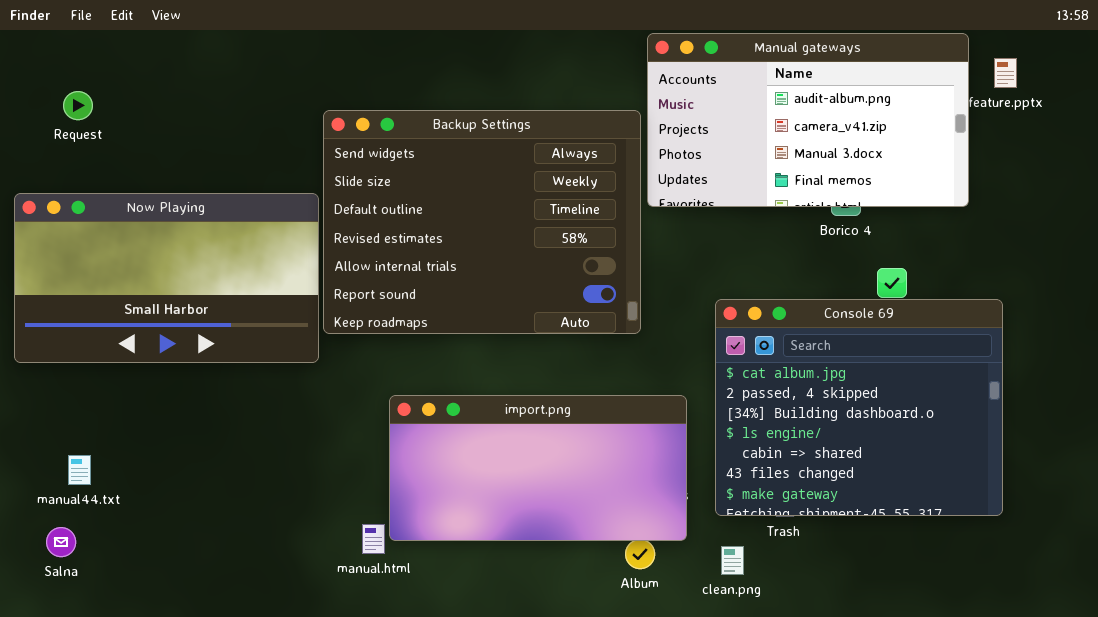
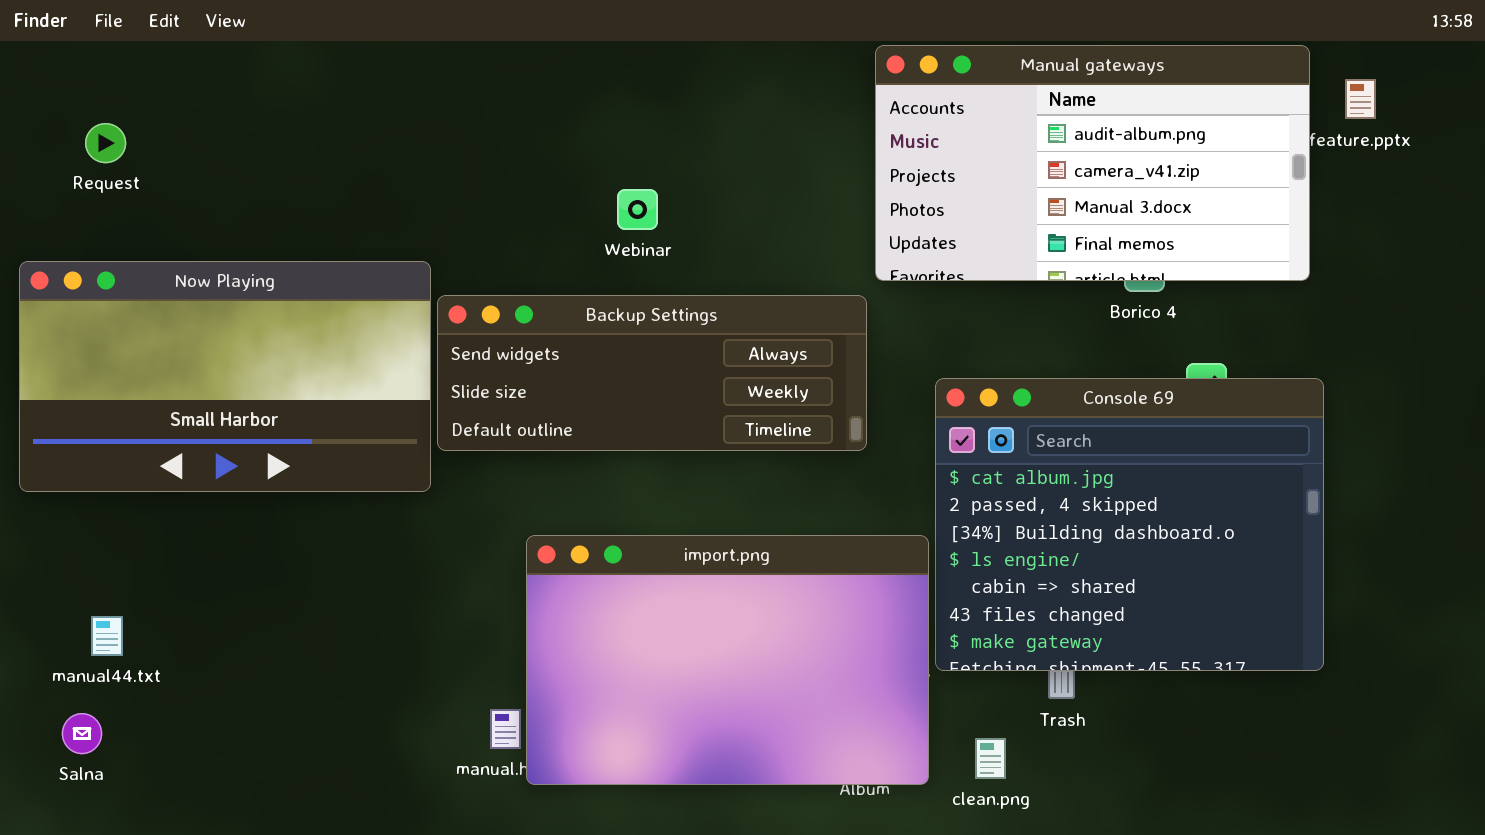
Backup Settings: [323,110,641,334] -> [437,295,867,451], resized
Console 69: [715,299,1003,516] -> [935,378,1324,671], moved
import.png: [389,395,687,541] -> [526,535,929,785], resized

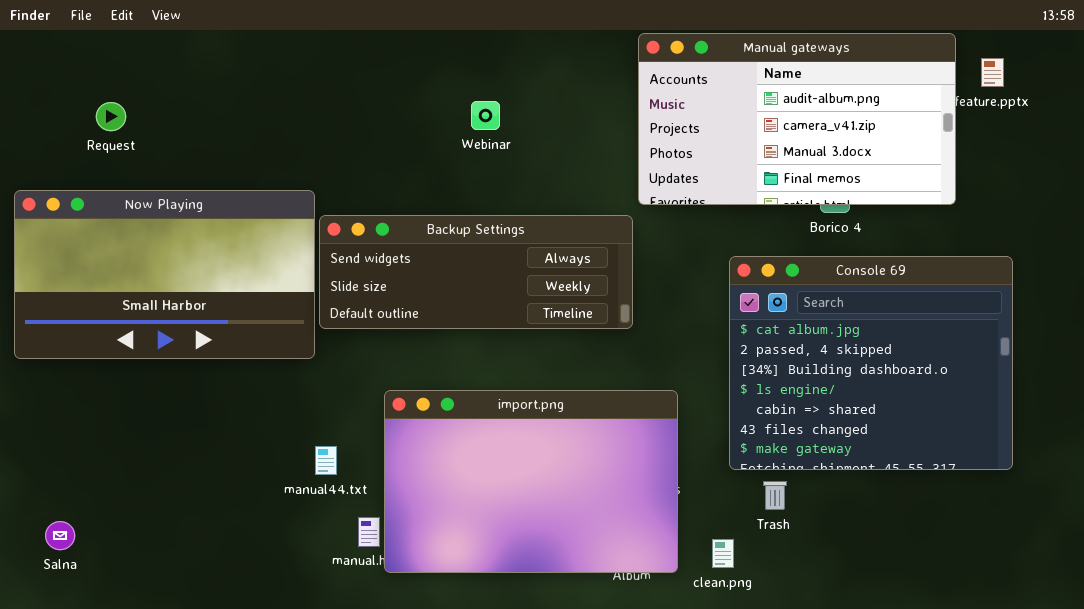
Request: [85,123,126,163] -> [96,102,126,131], moved
Webinar: [617,189,658,230] -> [471,101,500,130], moved
Console 69: [935,378,1324,671] -> [729,256,1013,470], moved
manual44.txt: [91,616,123,656] -> [315,446,337,475], moved

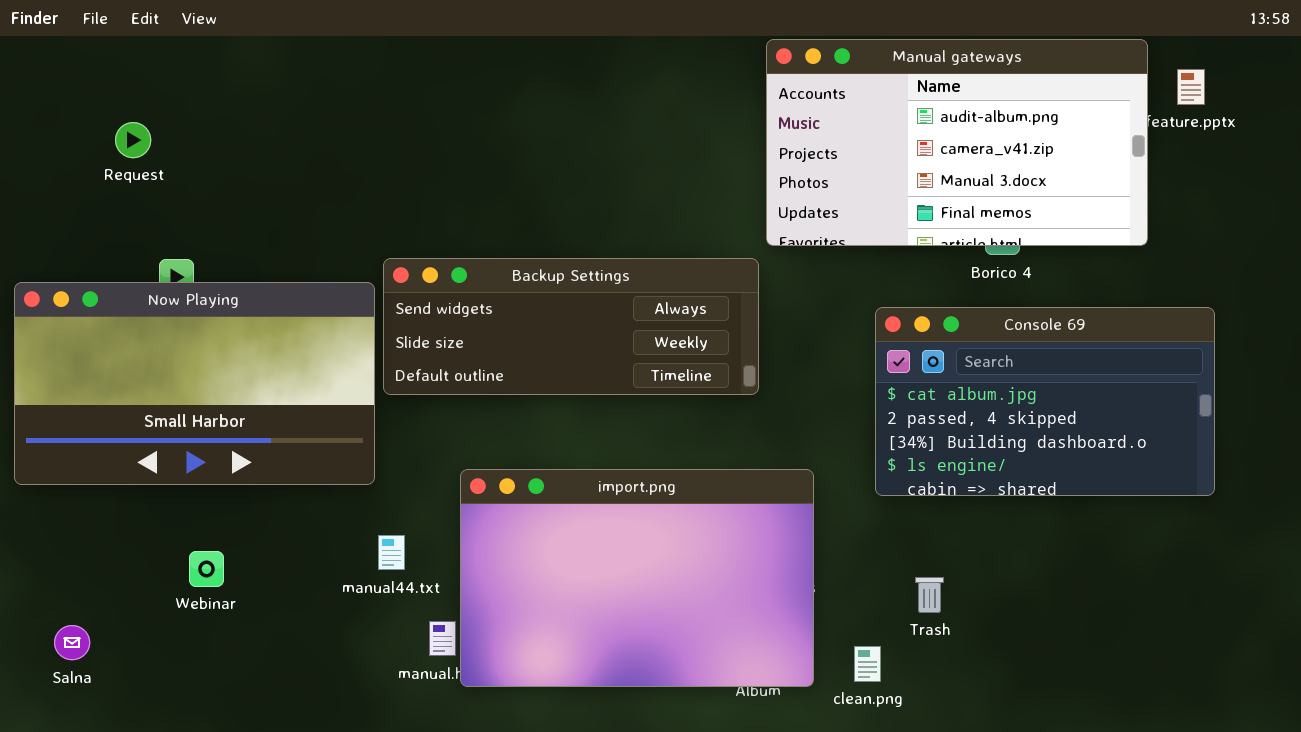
Webinar: [471,101,500,130] -> [189,551,224,587], moved
Now Playing: [14,190,315,359] -> [14,282,375,485], moved
Console 69: [729,256,1013,470] -> [875,307,1215,496], resized

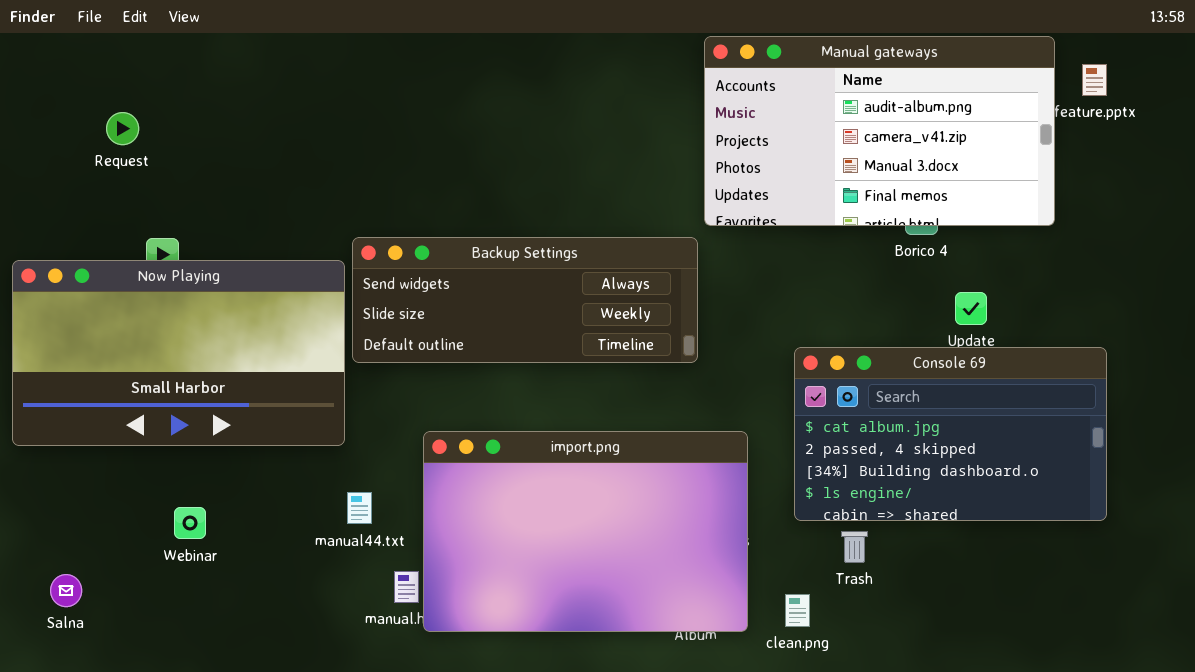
Console 69: [875,307,1215,496] -> [794,347,1107,521], moved

